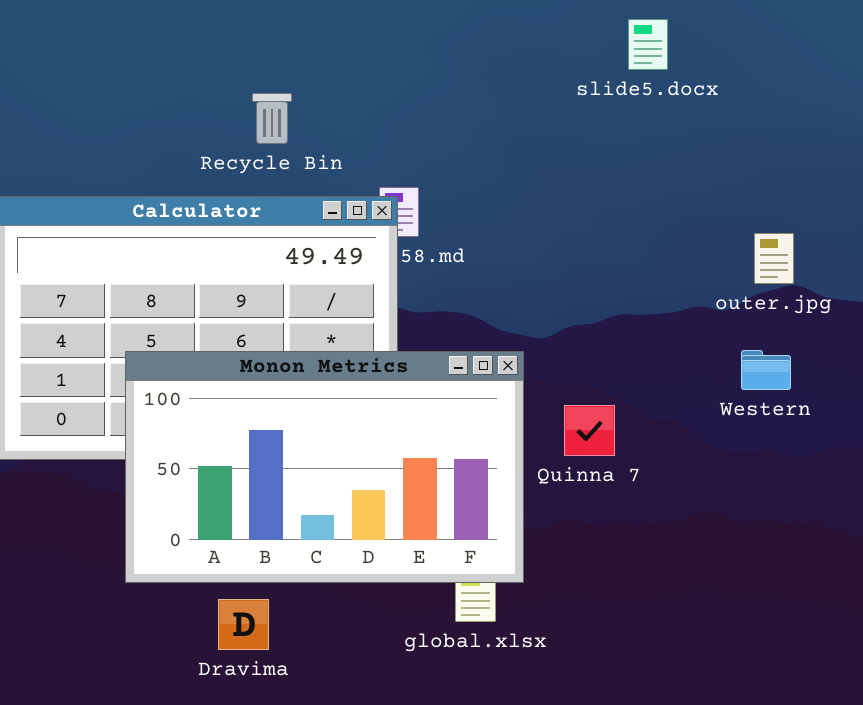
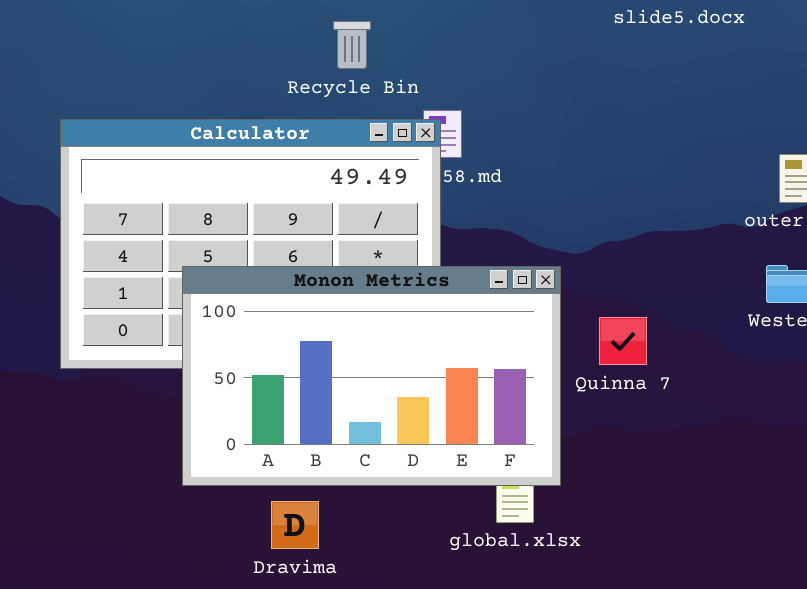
Recycle Bin: [252,93,292,144] -> [333,21,371,69], moved

